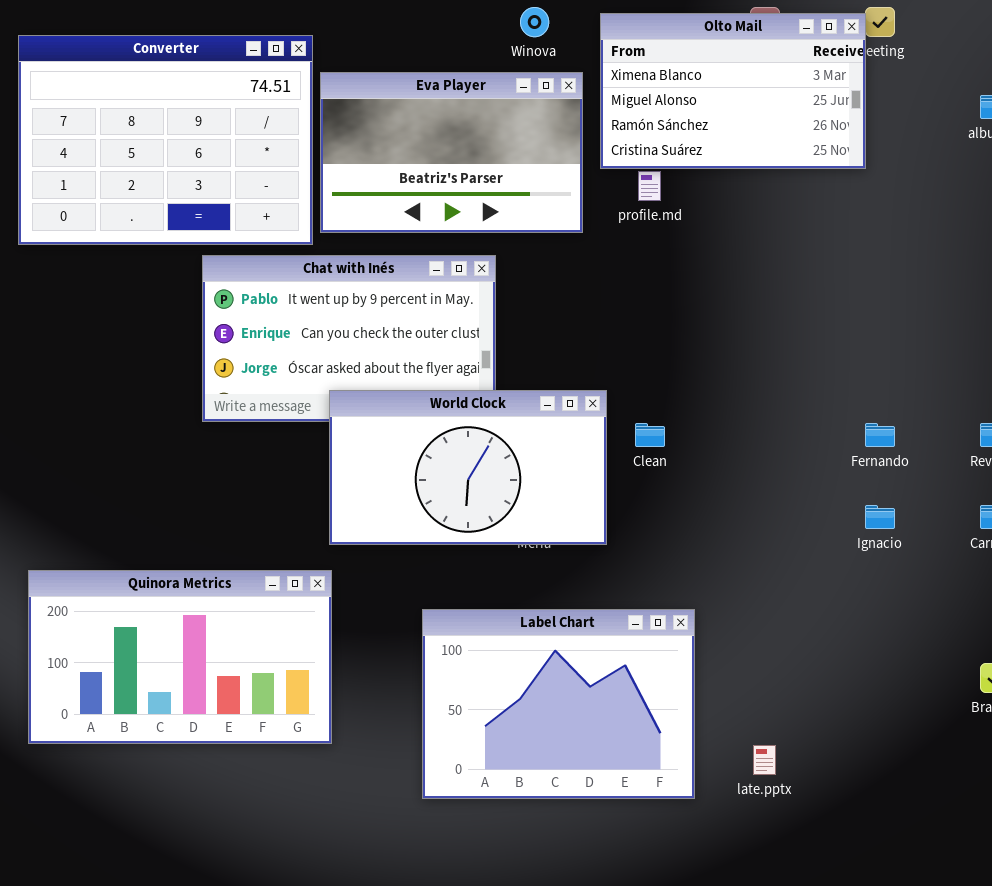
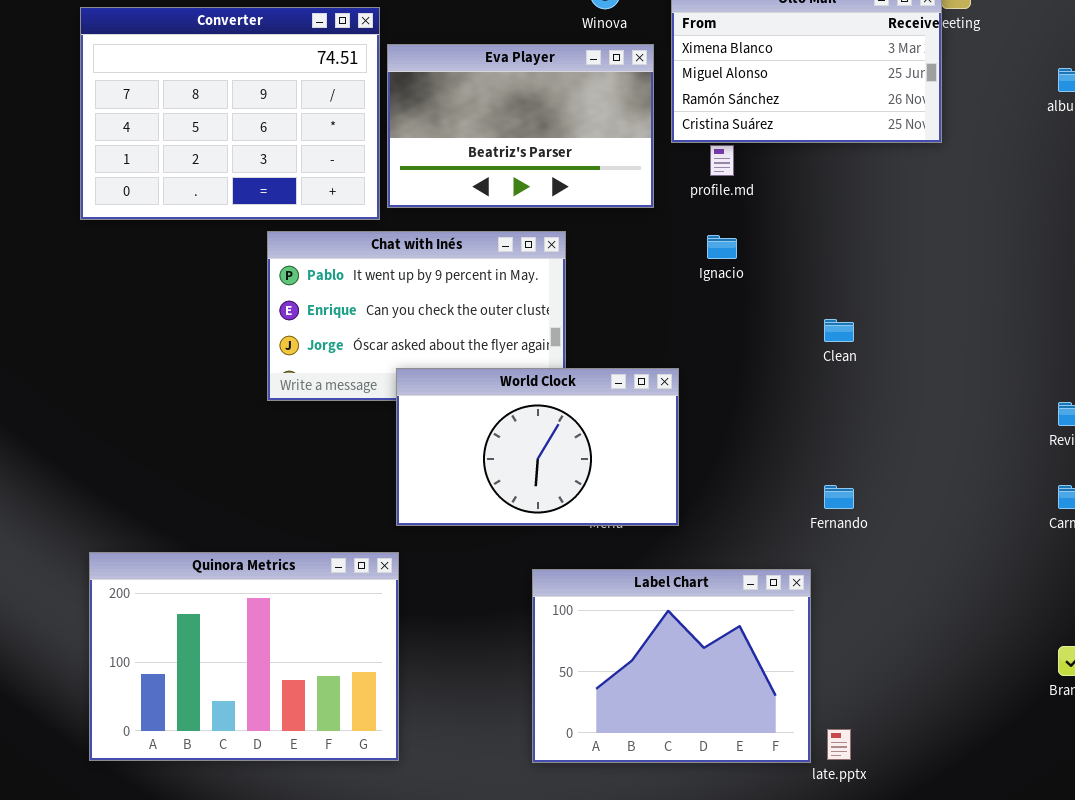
Clean: [635,423,665,447] -> [824,319,854,342], moved
Fernando: [865,423,895,447] -> [824,485,854,509], moved
Ignacio: [865,505,895,529] -> [707,235,737,259], moved
Quinora Metrics: [28,570,332,744] -> [89,552,399,761], resized
Label Chart: [422,609,695,799] -> [532,569,811,763], moved

